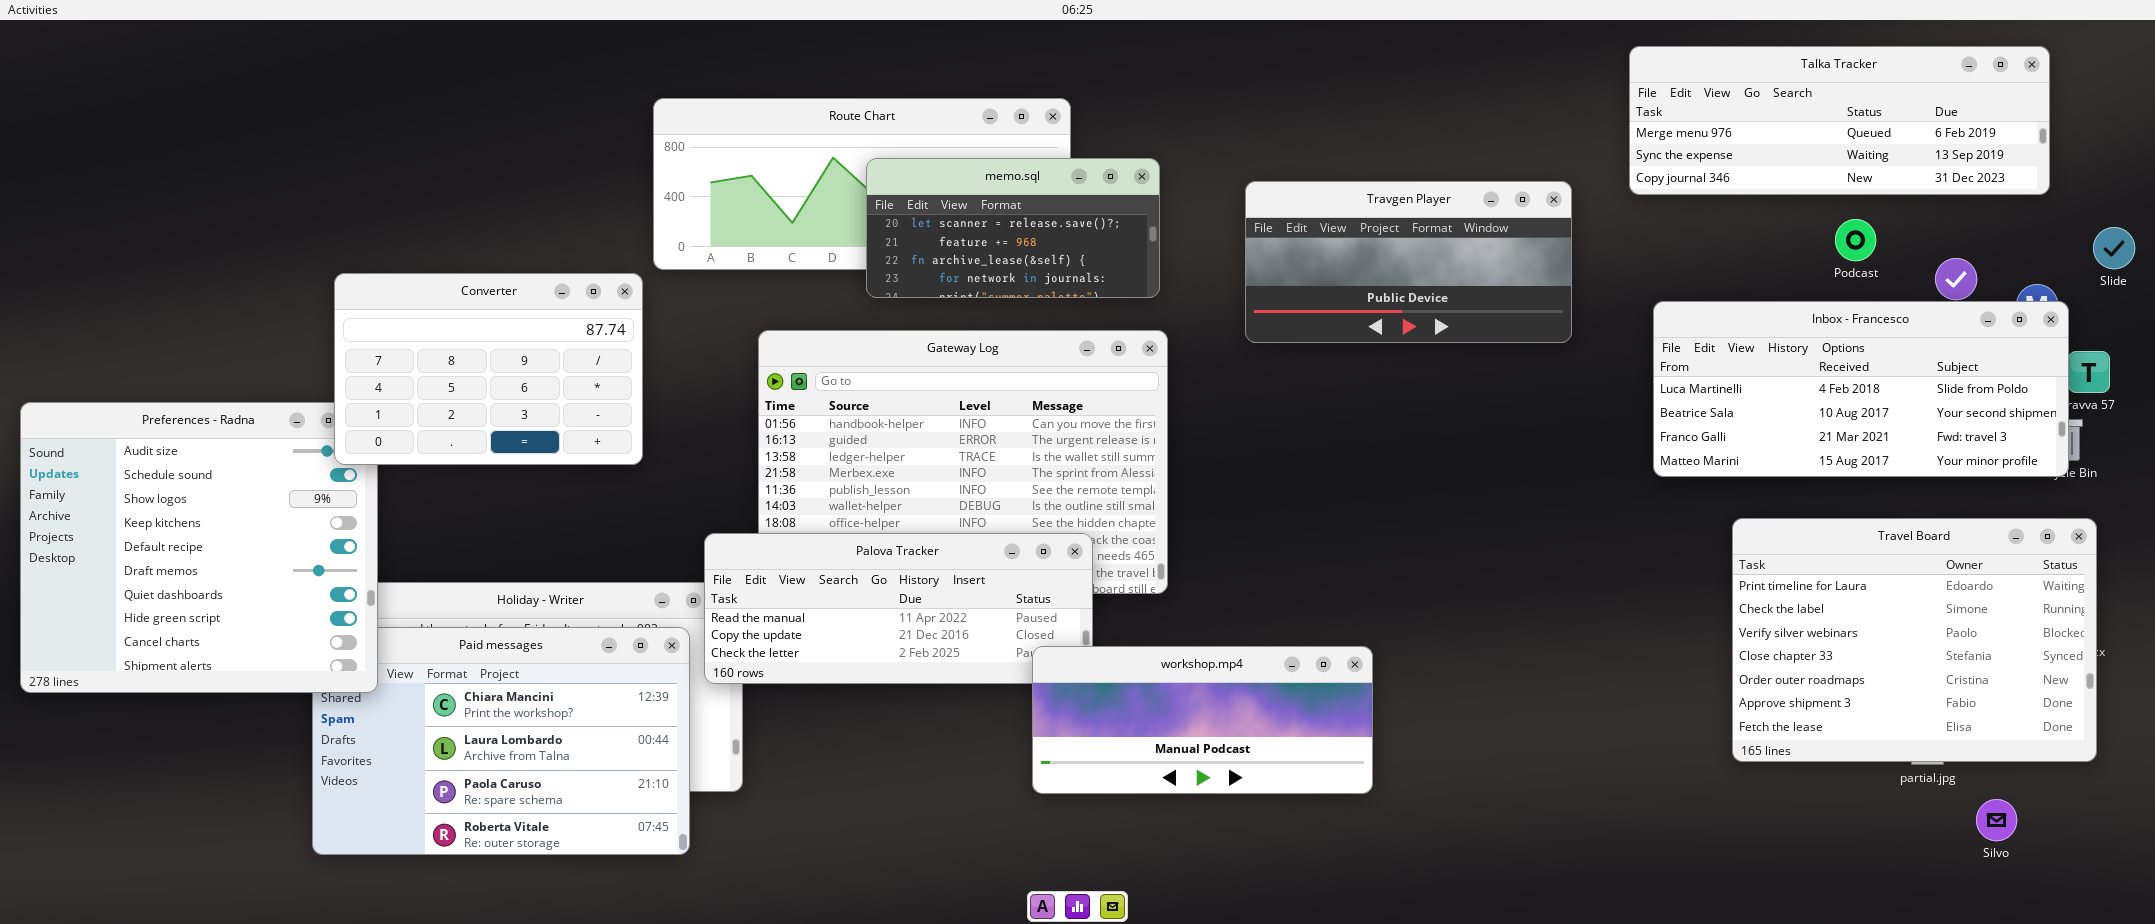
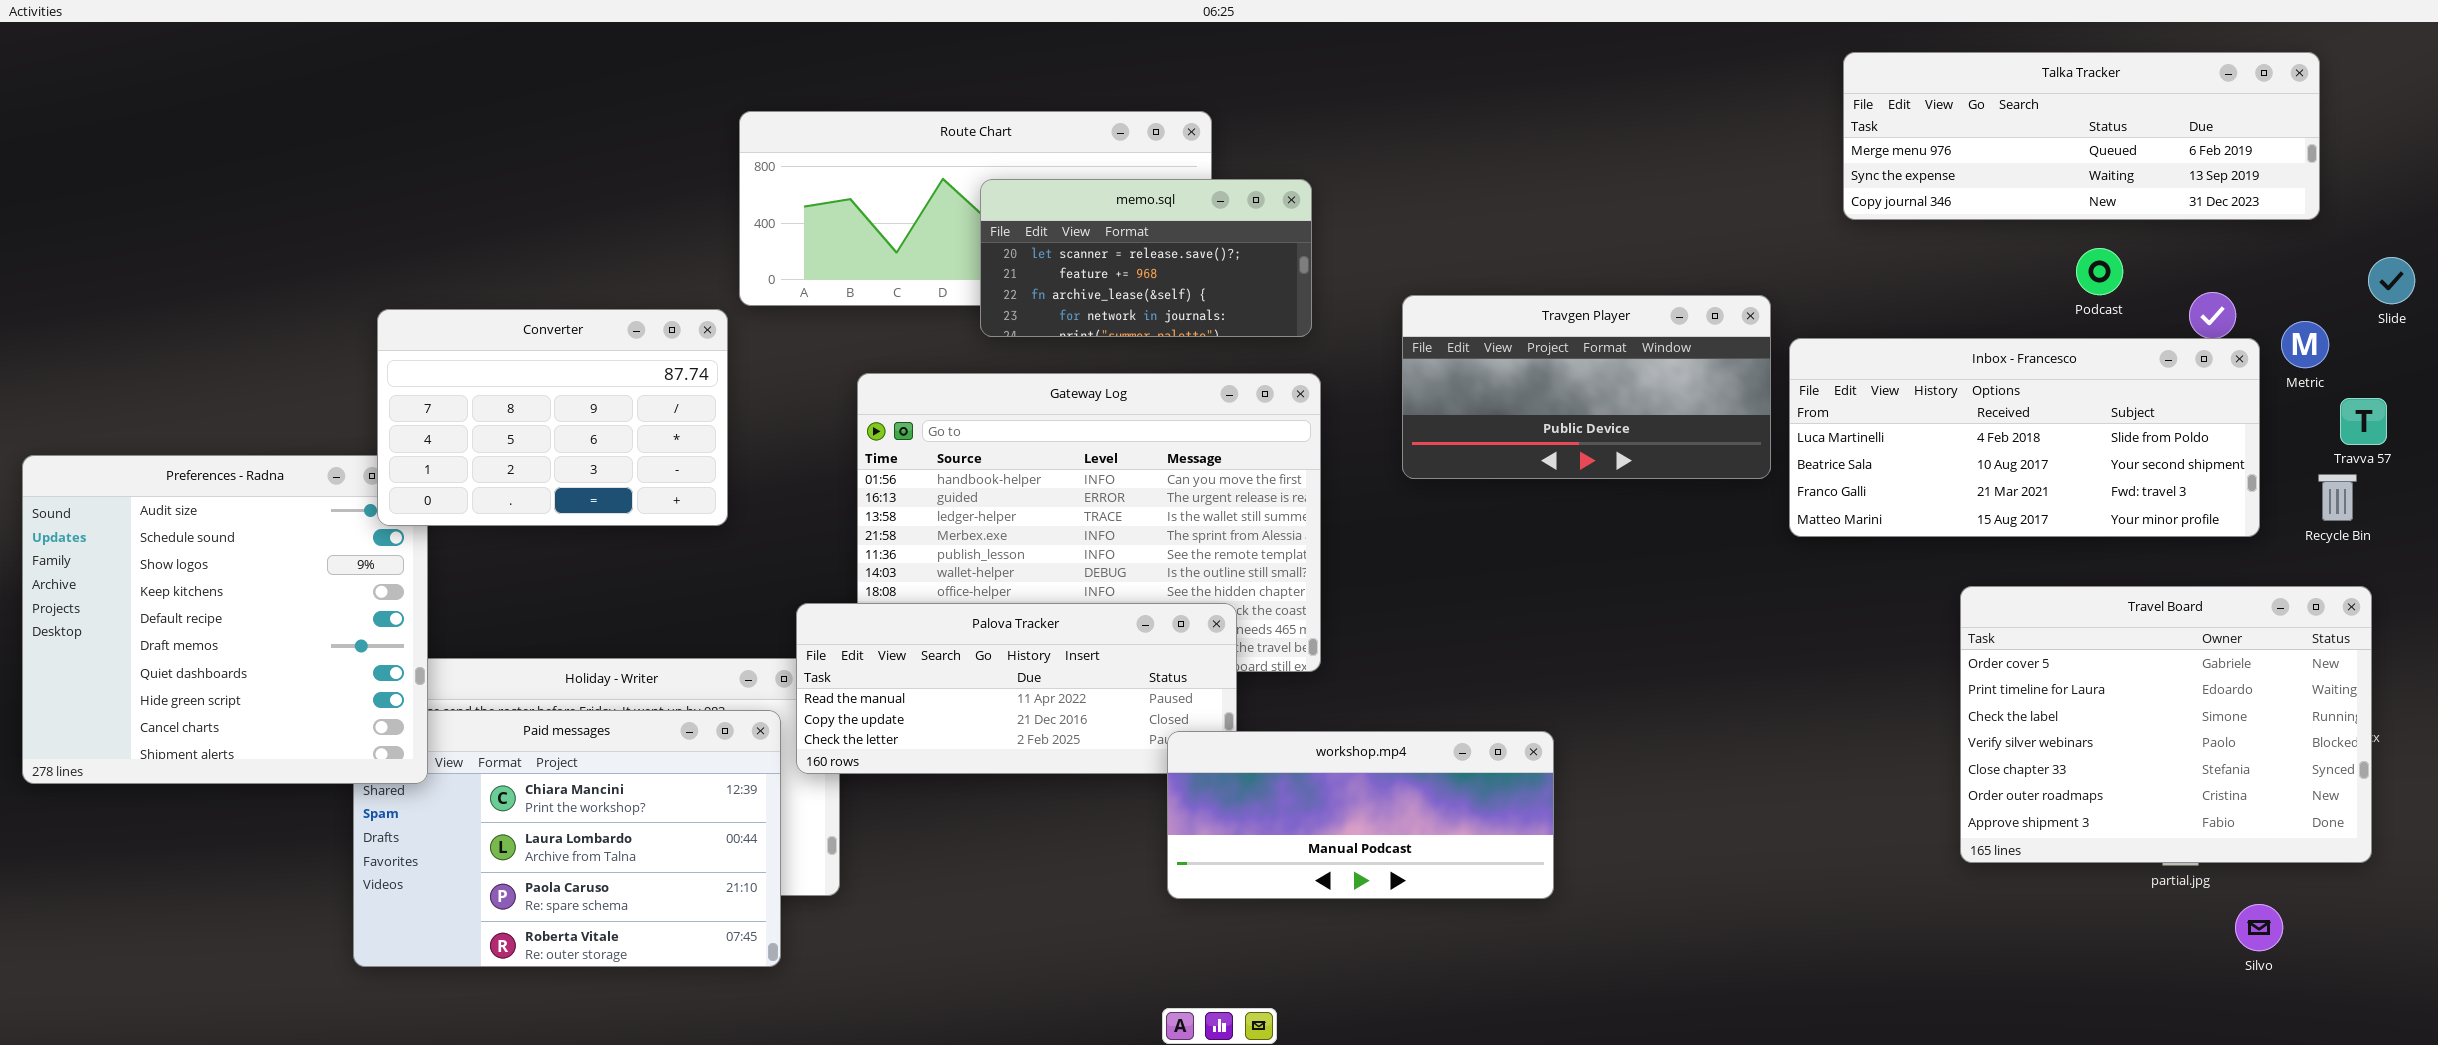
Travgen Player: [1245,181,1572,343] -> [1402,295,1771,479], moved
Inbox - Francesco: [1653,301,2069,477] -> [1789,338,2260,537], moved
Travel Board: [1732,518,2097,762] -> [1960,586,2372,863], scrolled up 1 row

